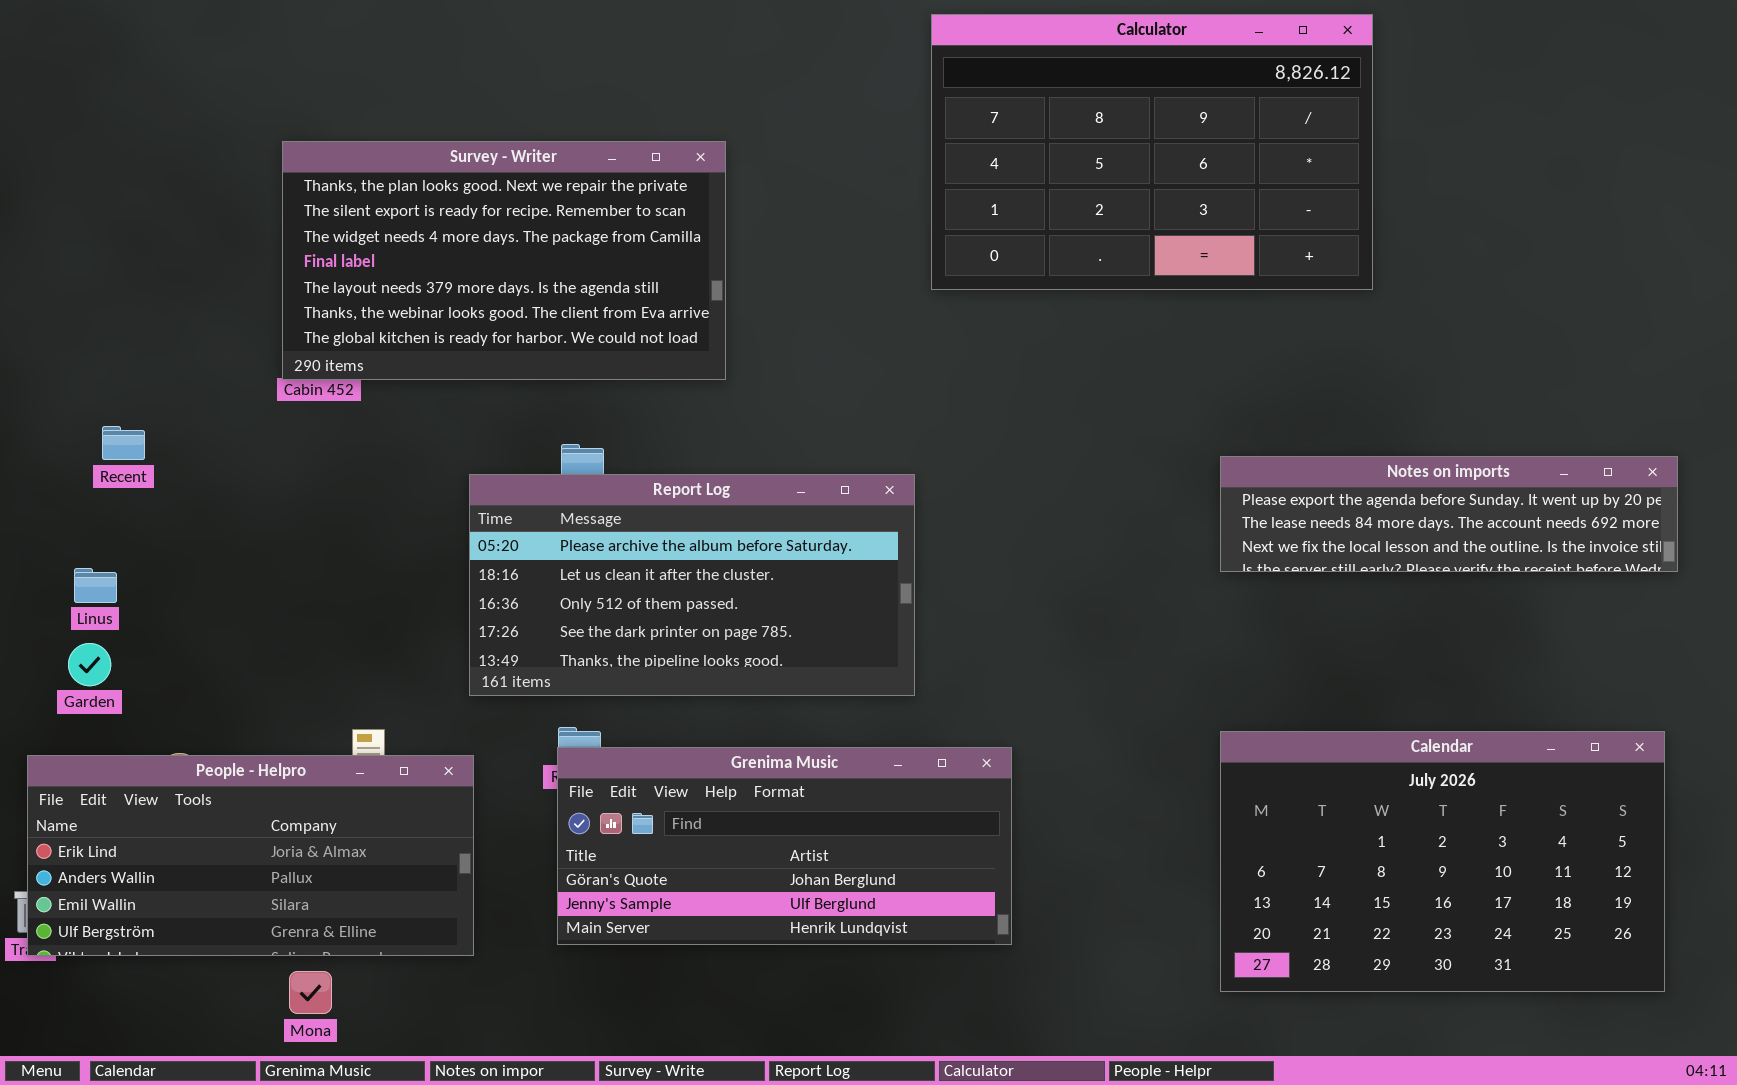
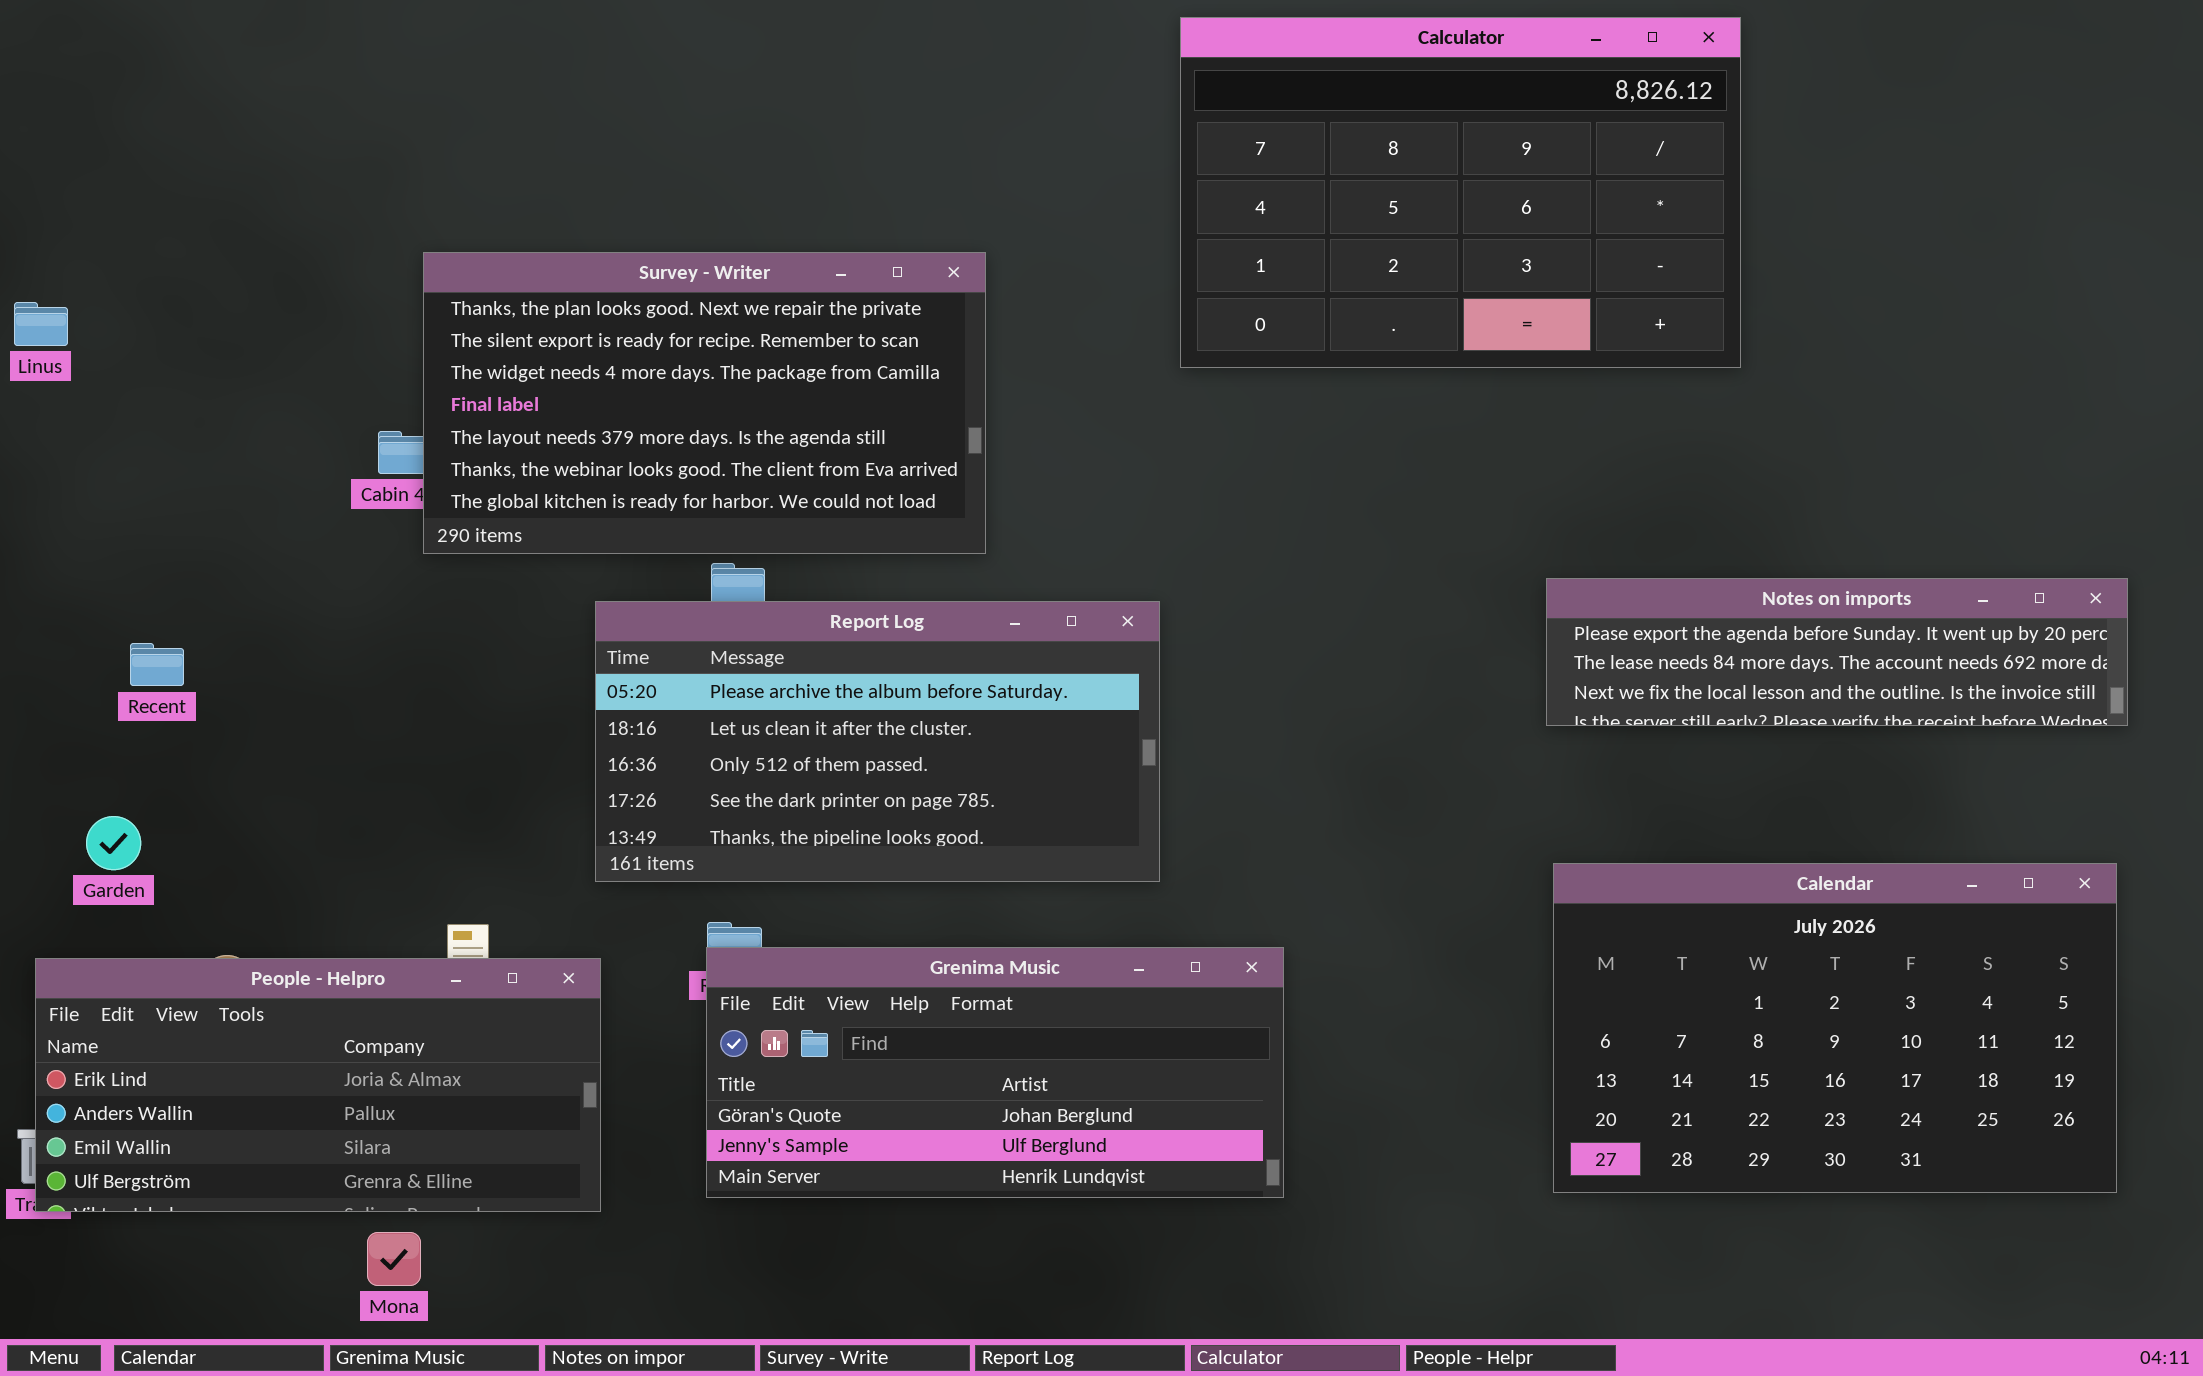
Survey - Writer: [282,141,726,380] -> [423,252,986,554], moved
Recent: [102,426,145,460] -> [130,643,184,686], moved
Linus: [74,568,117,603] -> [14,302,68,346], moved
Calendar: [1220,731,1665,992] -> [1553,863,2117,1193], moved

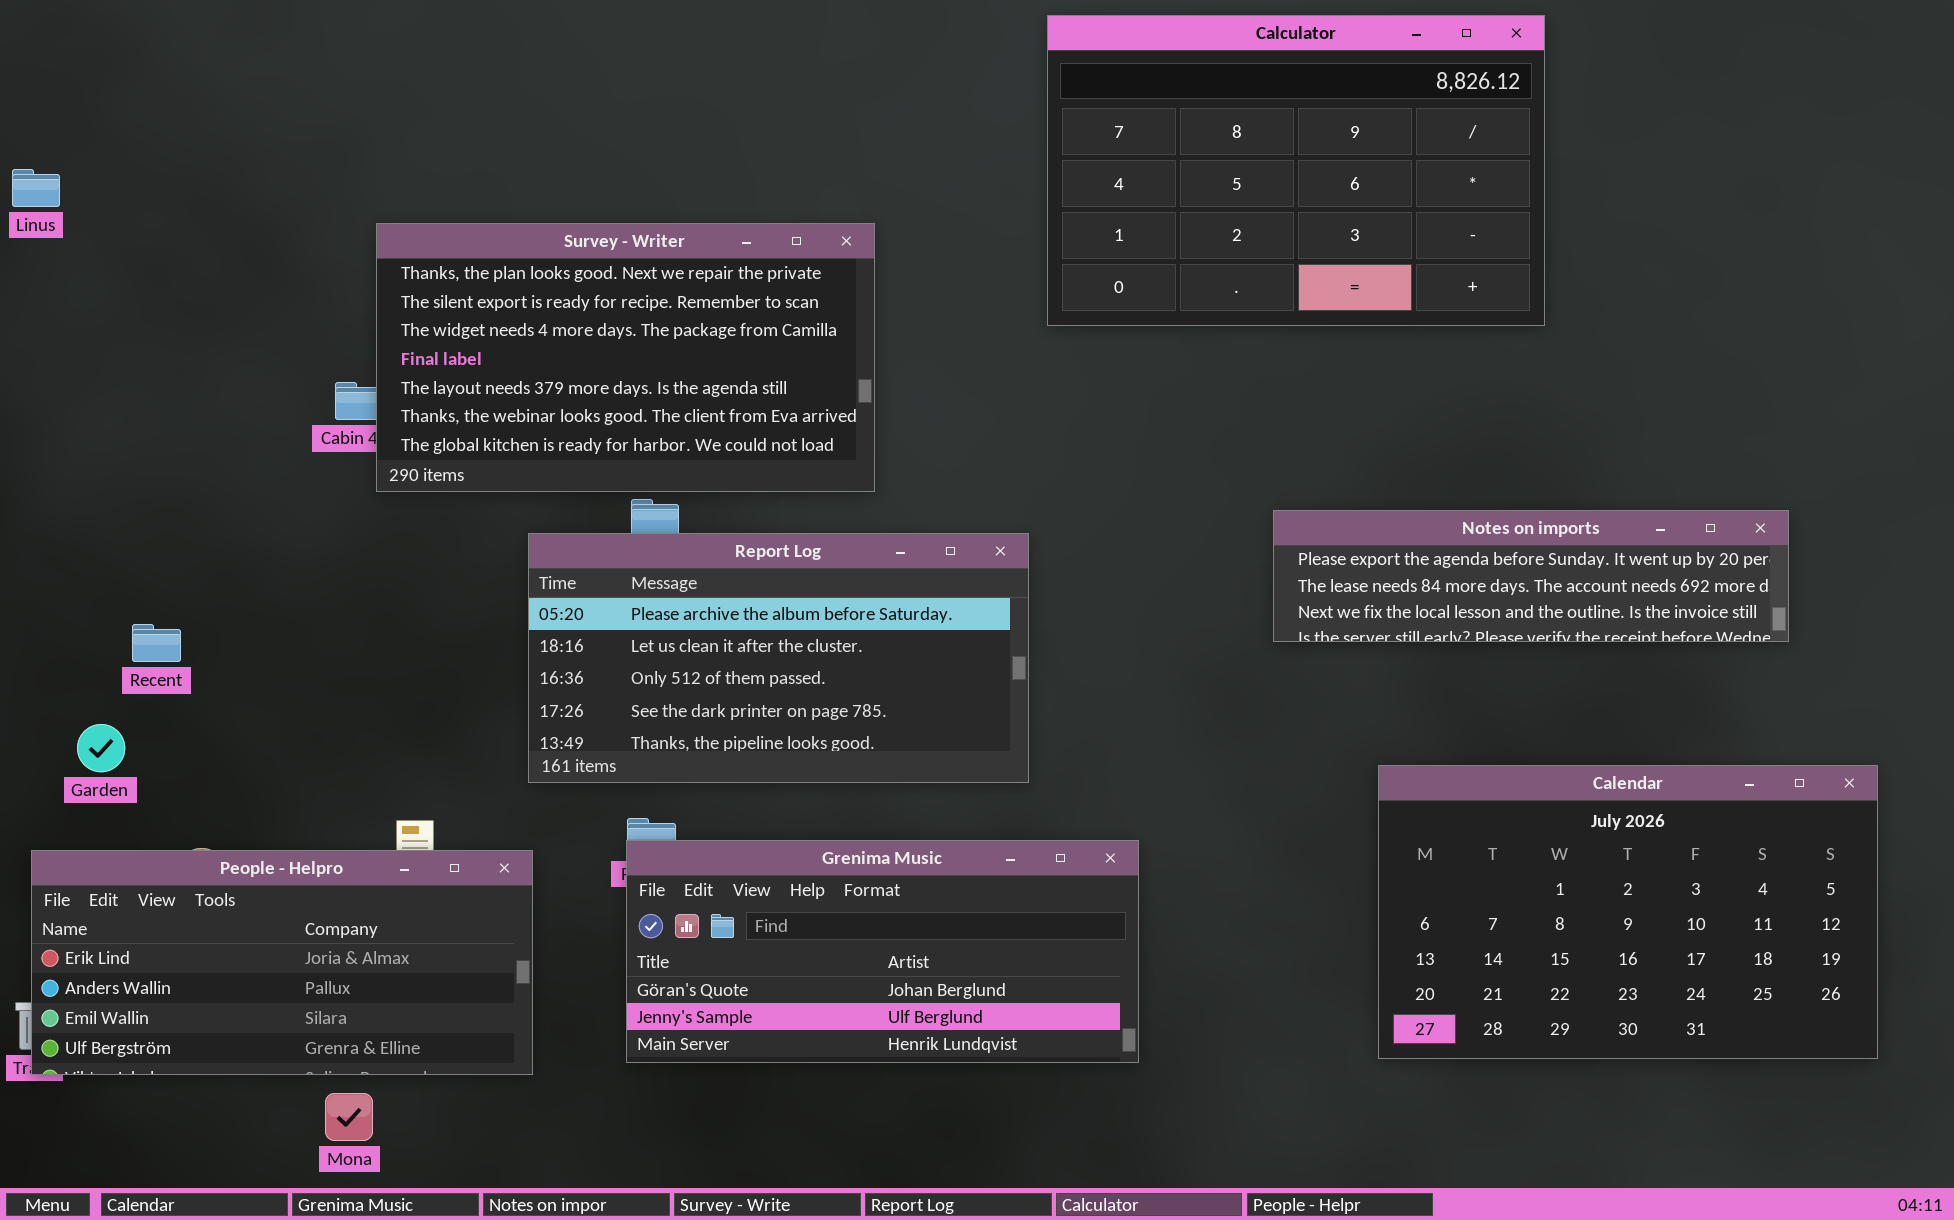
Linus: [14,302,68,346] -> [12,169,60,207], moved
Notes on imports: [1546,578,2128,726] -> [1273,510,1789,642], moved
Recent: [130,643,184,686] -> [132,624,181,662], moved

